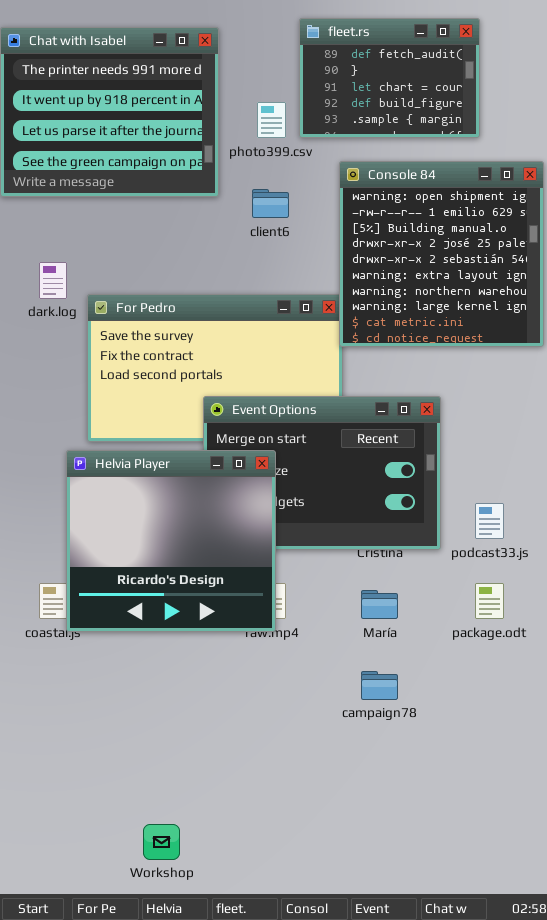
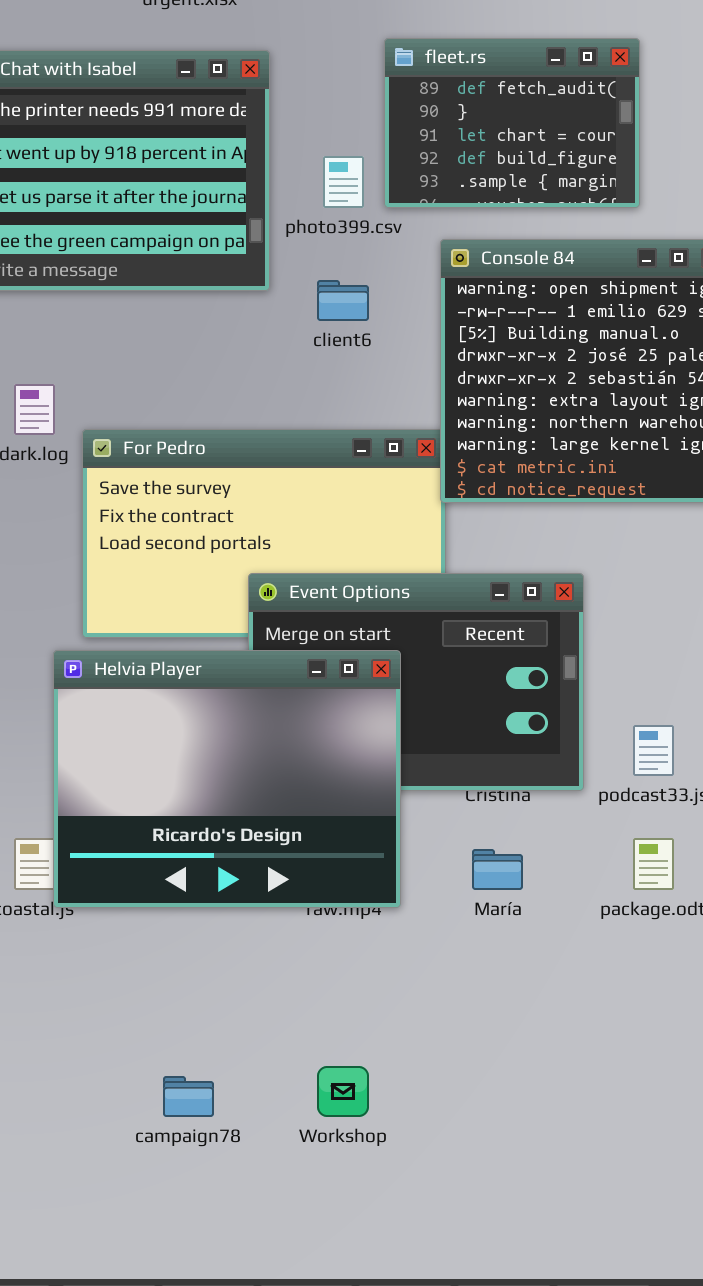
Helvia Player: [66,450,276,632] -> [53,650,401,908], resized
campaign78: [361,671,398,700] -> [163,1076,214,1117], moved
Workshop: [143,824,180,860] -> [317,1066,369,1117], moved

